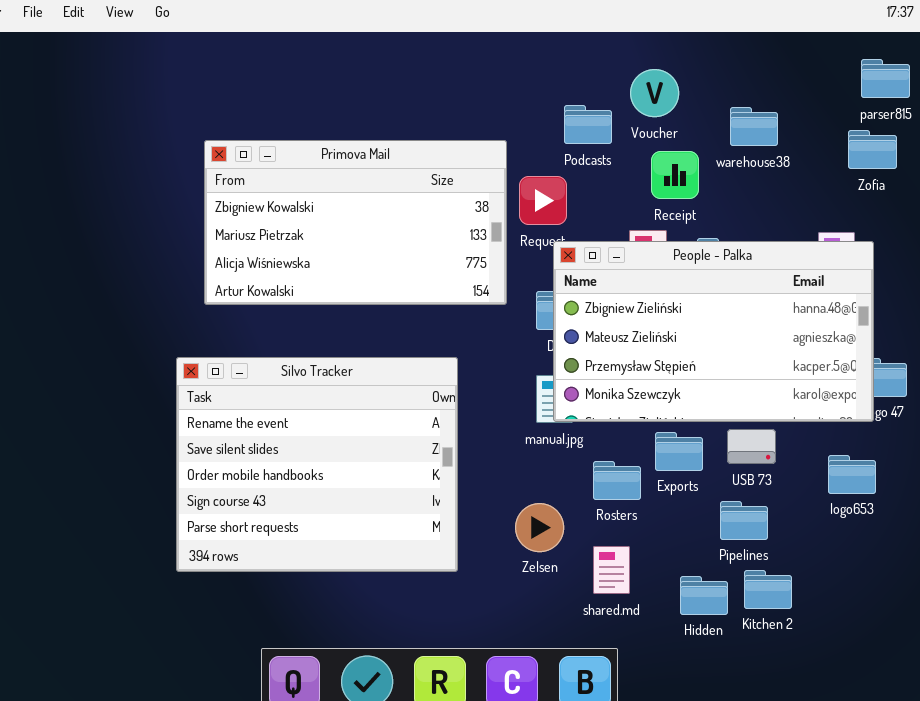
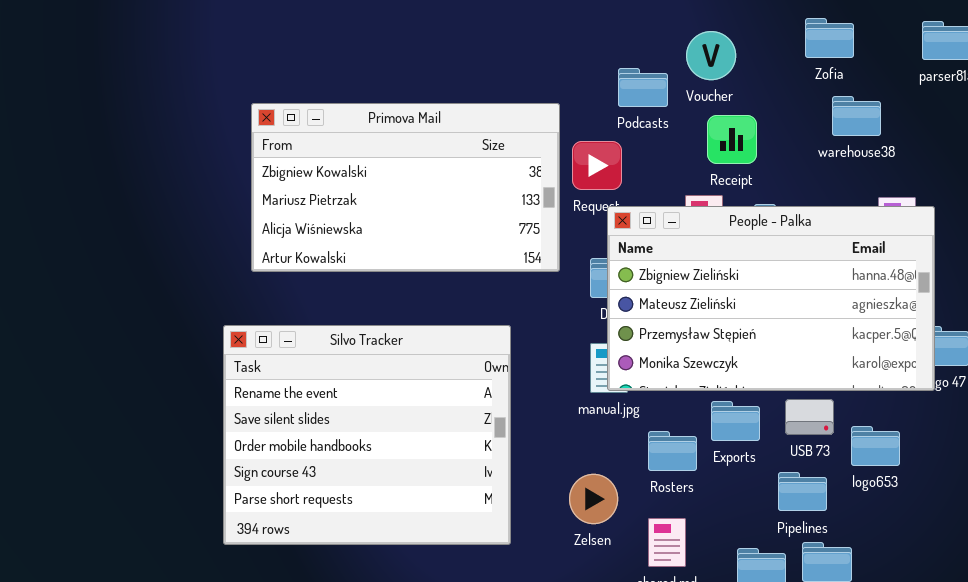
warehouse38: [730,107,778,146] -> [832,96,881,136], moved
Zofia: [848,130,897,169] -> [805,18,854,58], moved
logo653: [828,455,876,494] -> [851,426,900,466], moved

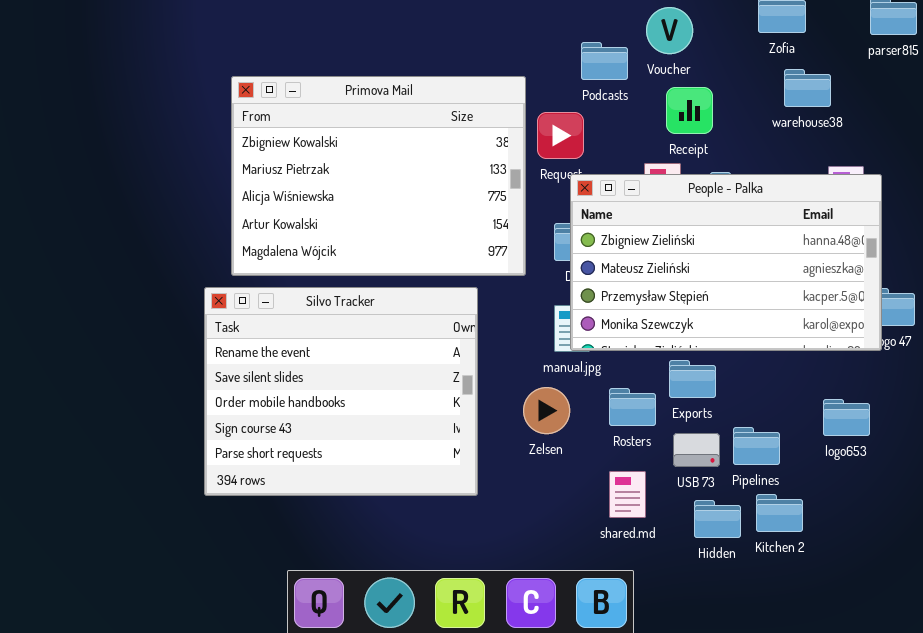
Primova Mail: [251,103,560,272] -> [231,76,526,276], resized
USB 73: [785,399,834,435] -> [673,433,720,467], moved
logo653: [851,426,900,466] -> [823,399,870,436], moved
Zelsen: [569,474,618,524] -> [523,387,570,434], moved

